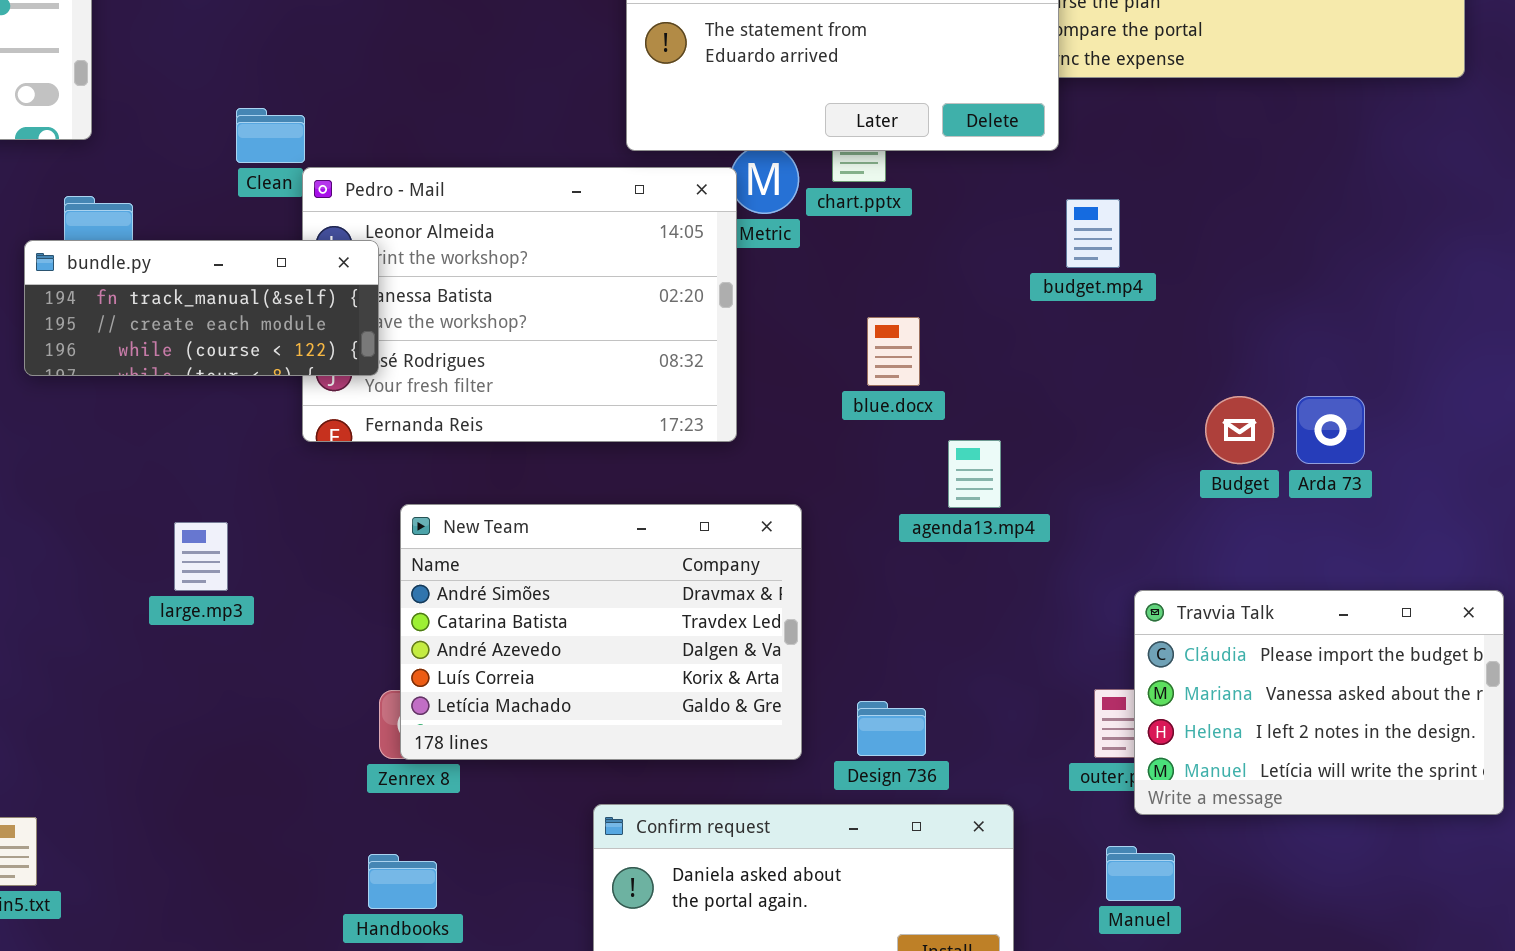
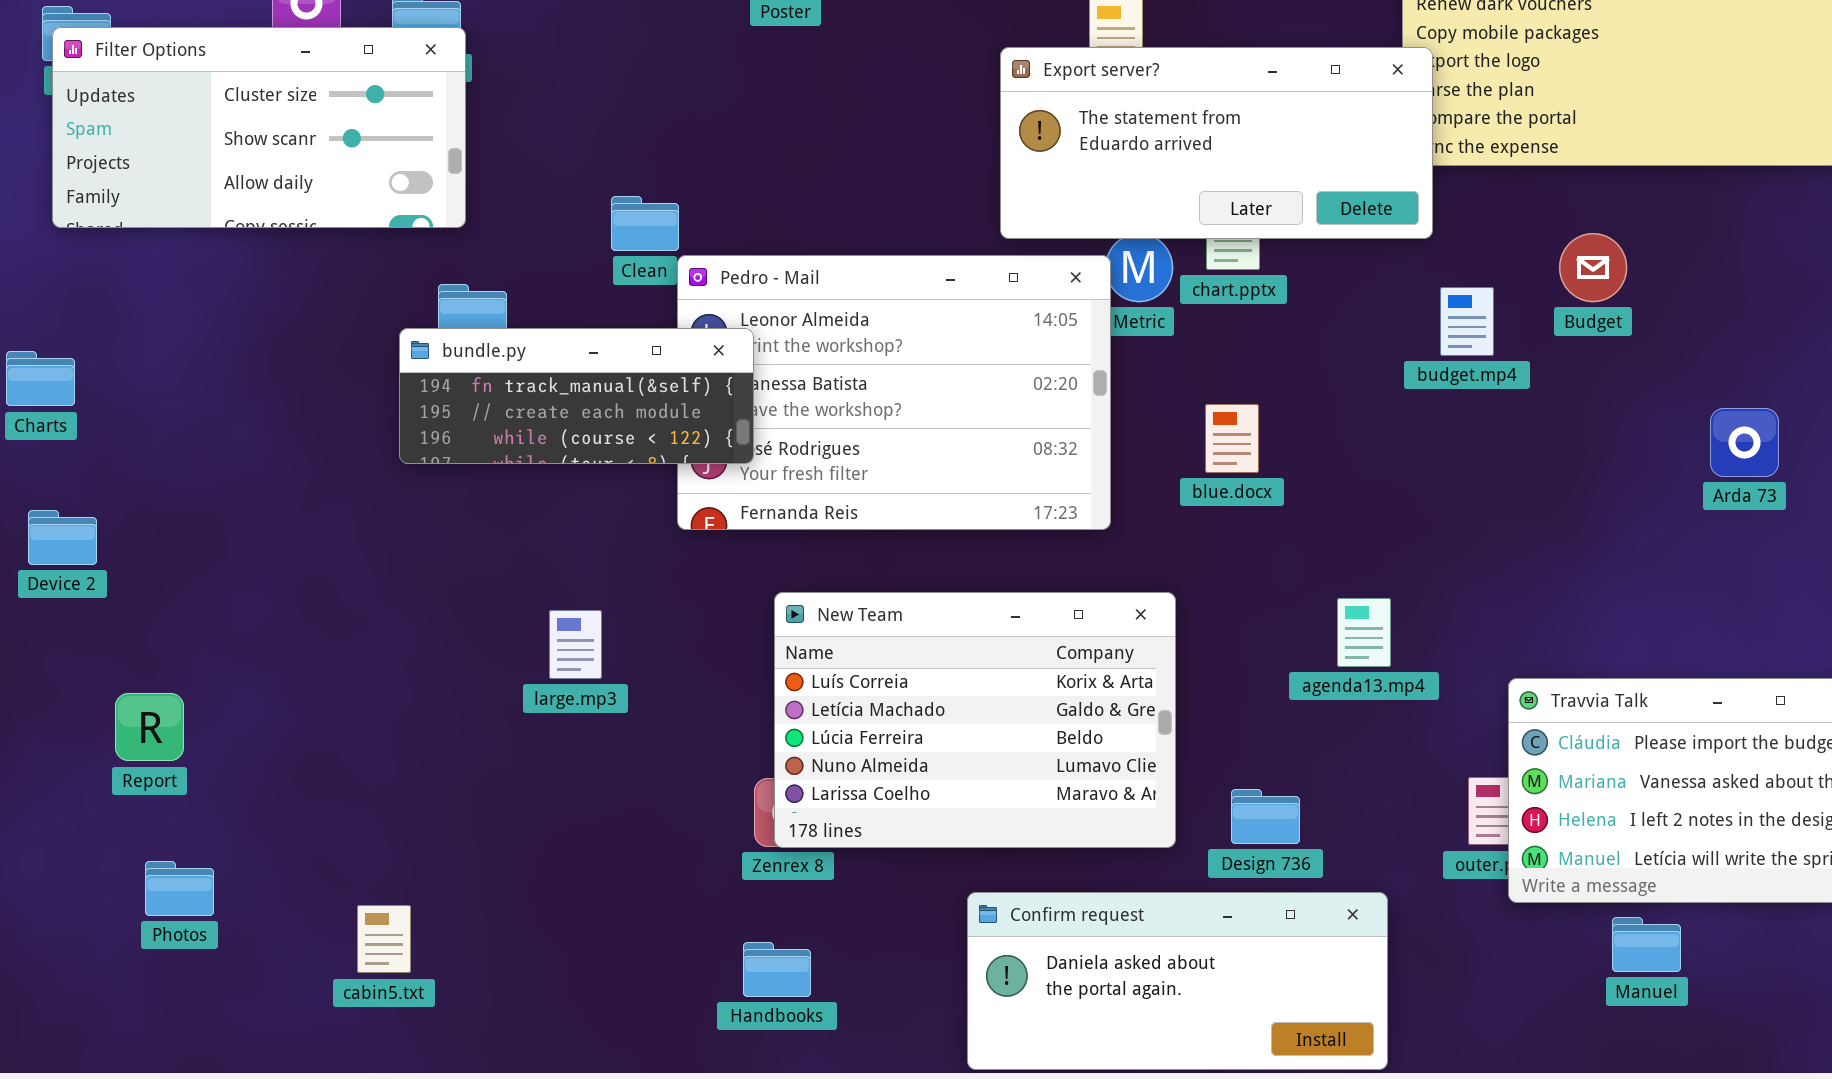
blue.docx: [867,317,920,386] -> [1205,404,1259,473], moved
Budget: [1205,396,1274,464] -> [1559,233,1627,302], moved
Arda 73: [1296,396,1365,464] -> [1710,408,1779,477], moved
agenda13.mp4: [948,440,1001,508] -> [1337,598,1391,667], moved
New Team: [400,504,802,760] -> [774,592,1176,848], scrolled down 3 rows
Manuel: [1106,846,1175,901] -> [1612,917,1681,972], moved

